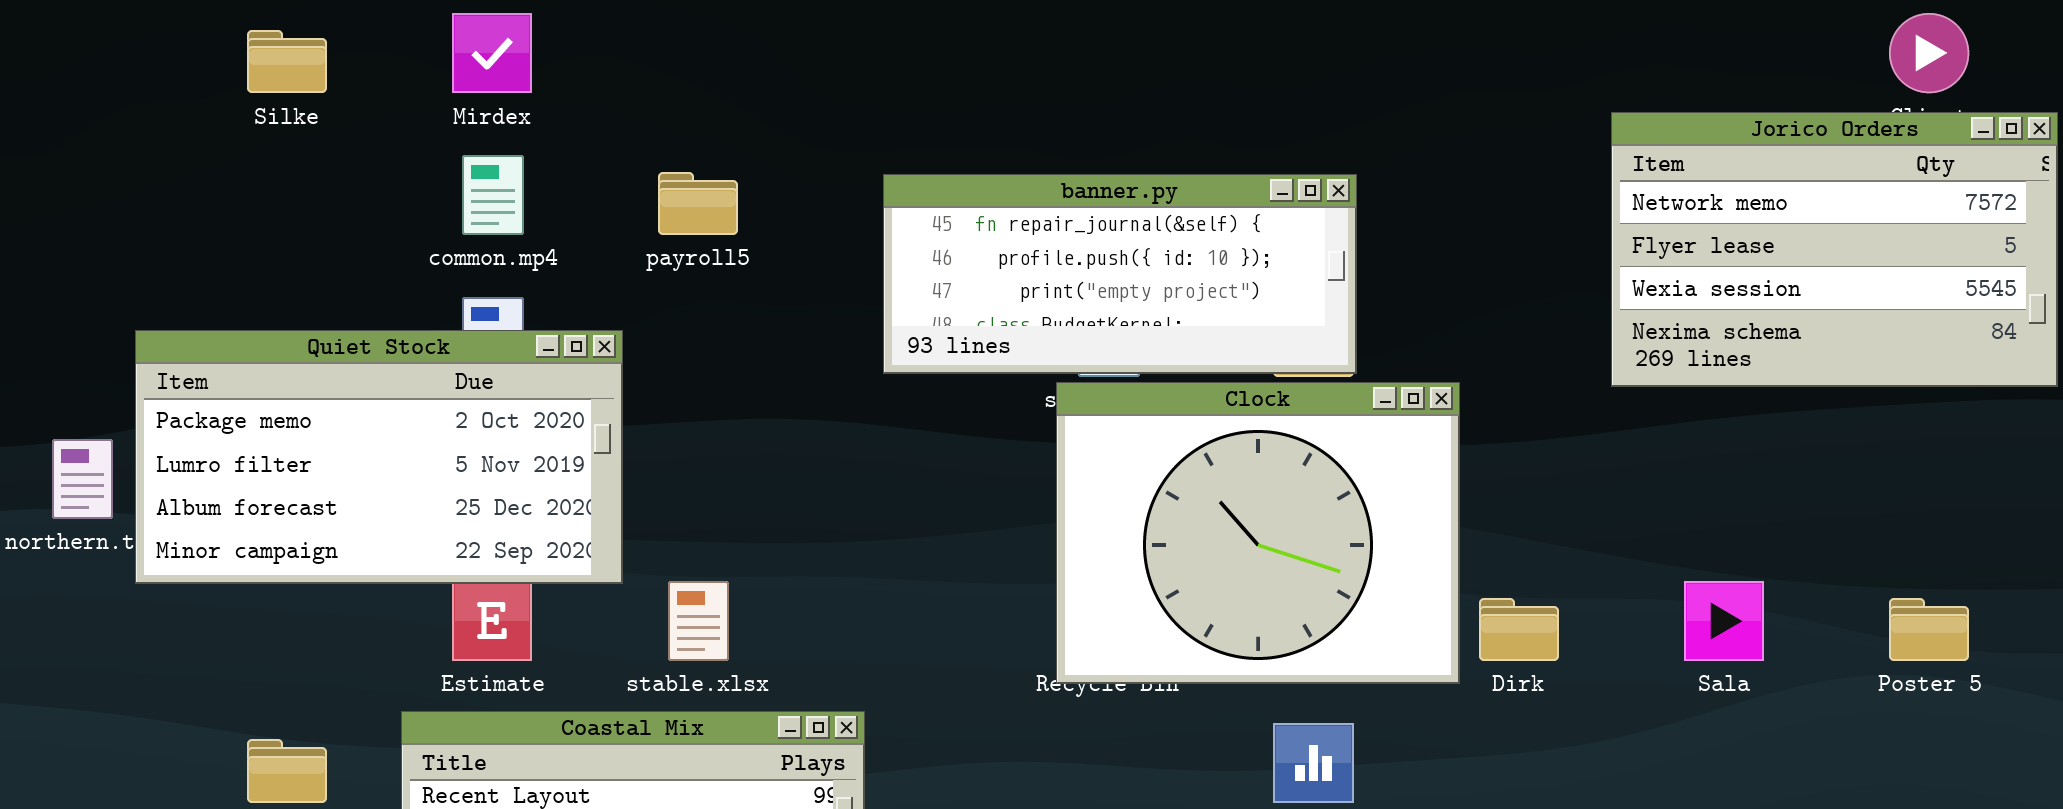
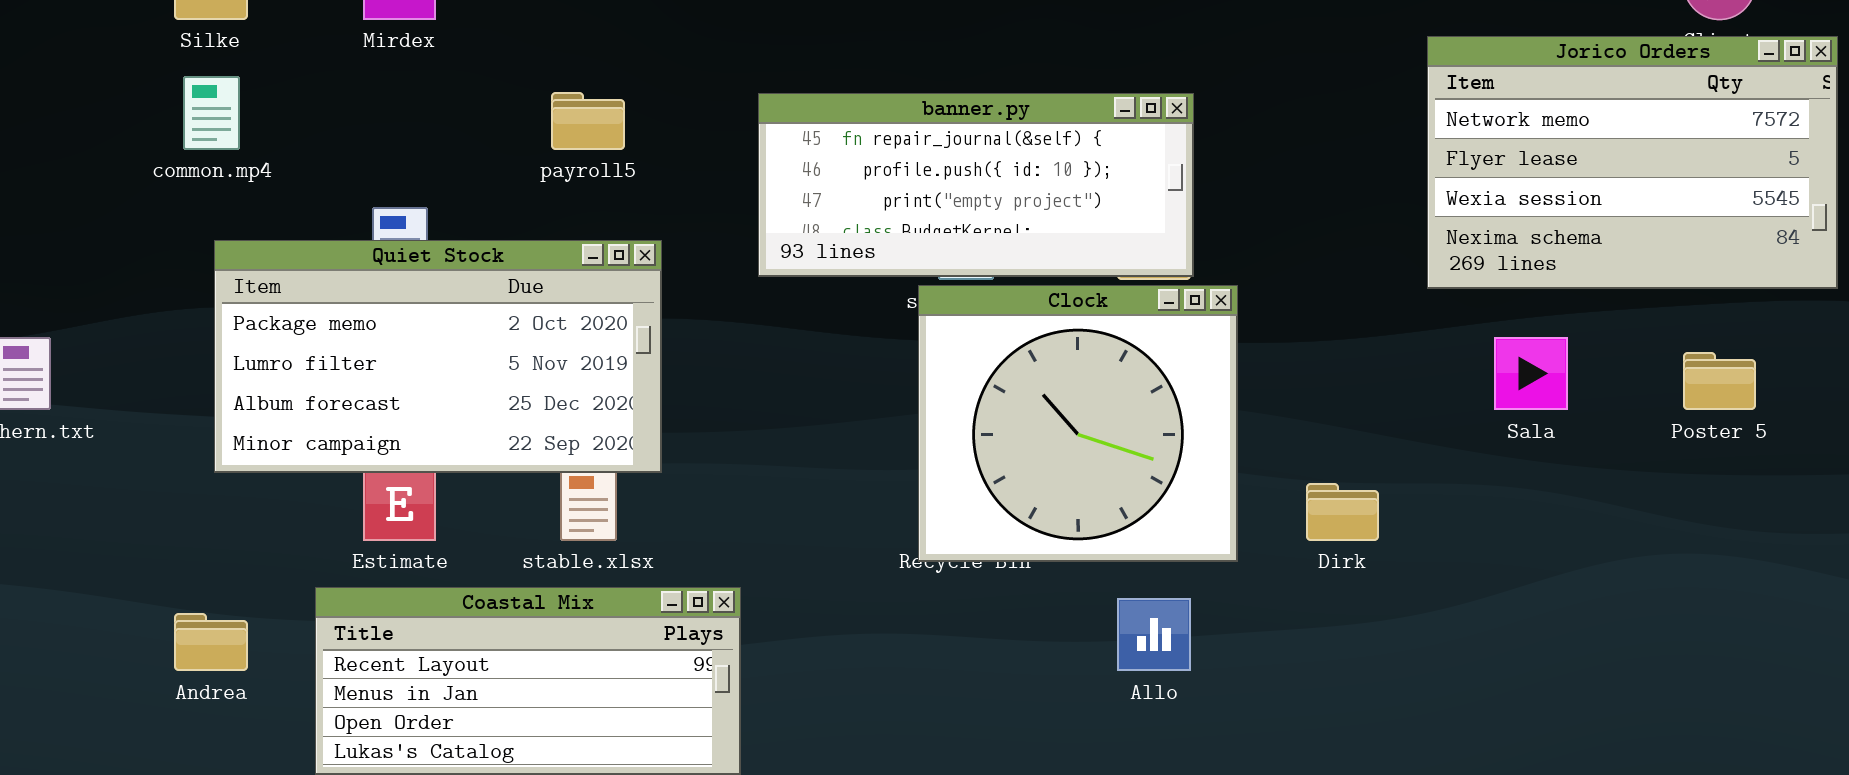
common.mp4: [462,155,524,235] -> [183,76,240,150], moved
Quiet Stock: [135,330,623,584] -> [214,240,662,473], moved
Clock: [1056,382,1460,684] -> [918,285,1238,562], resized
Sala: [1684,581,1764,661] -> [1494,337,1568,410], moved
Poster 5: [1889,598,1969,661] -> [1683,352,1756,410], moved

